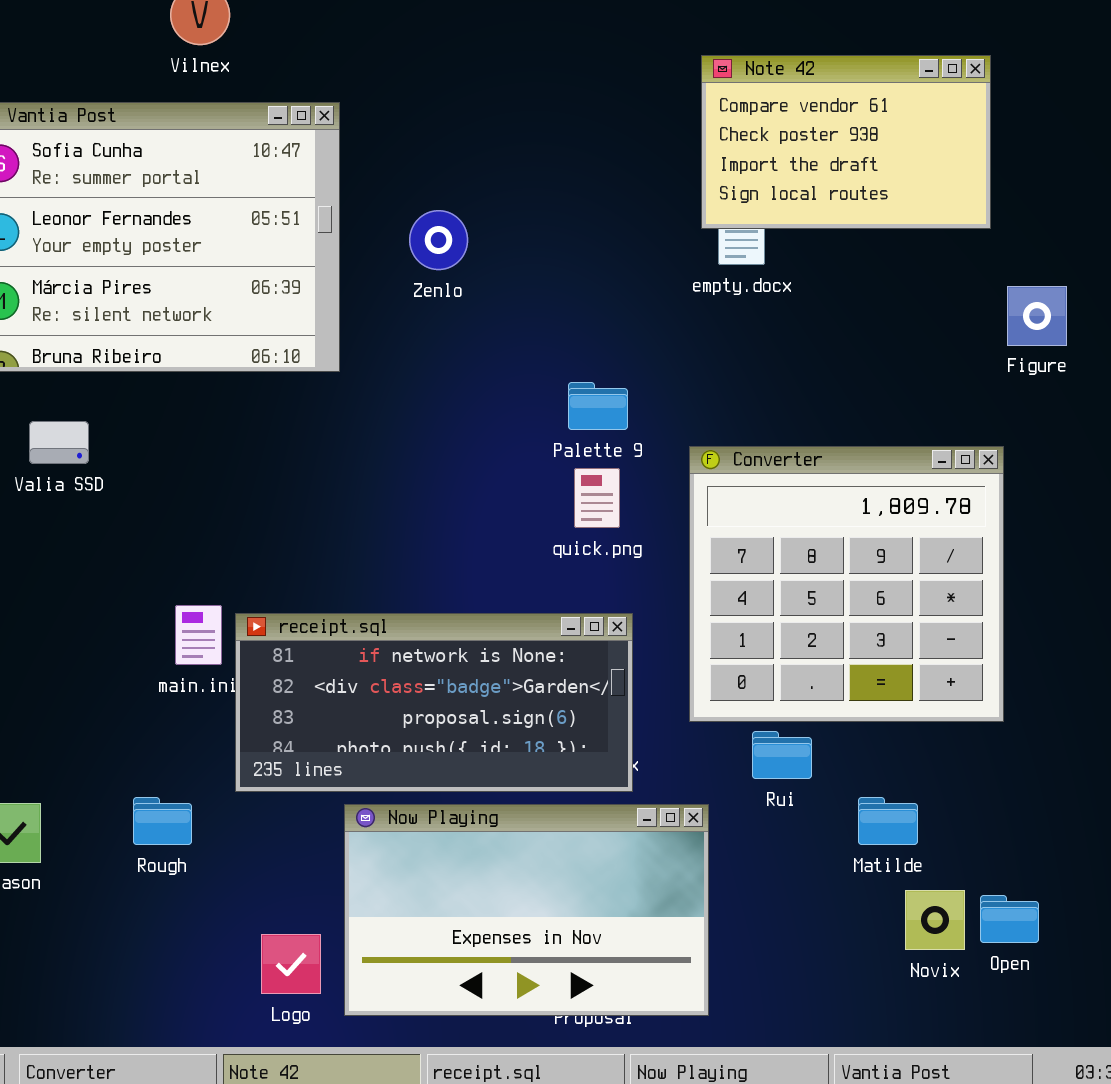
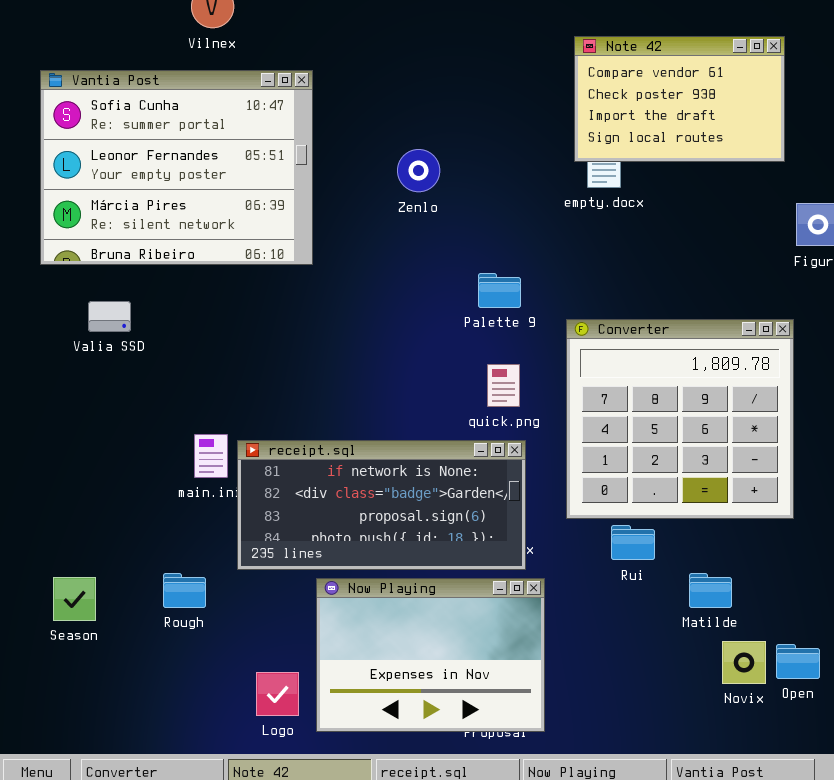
Zenlo: [409,210,468,270] -> [397,149,440,192], moved
quick.png: [574,468,620,528] -> [487,364,520,407], moved
Now Playing: [344,804,709,1016] -> [316,578,545,732], resized

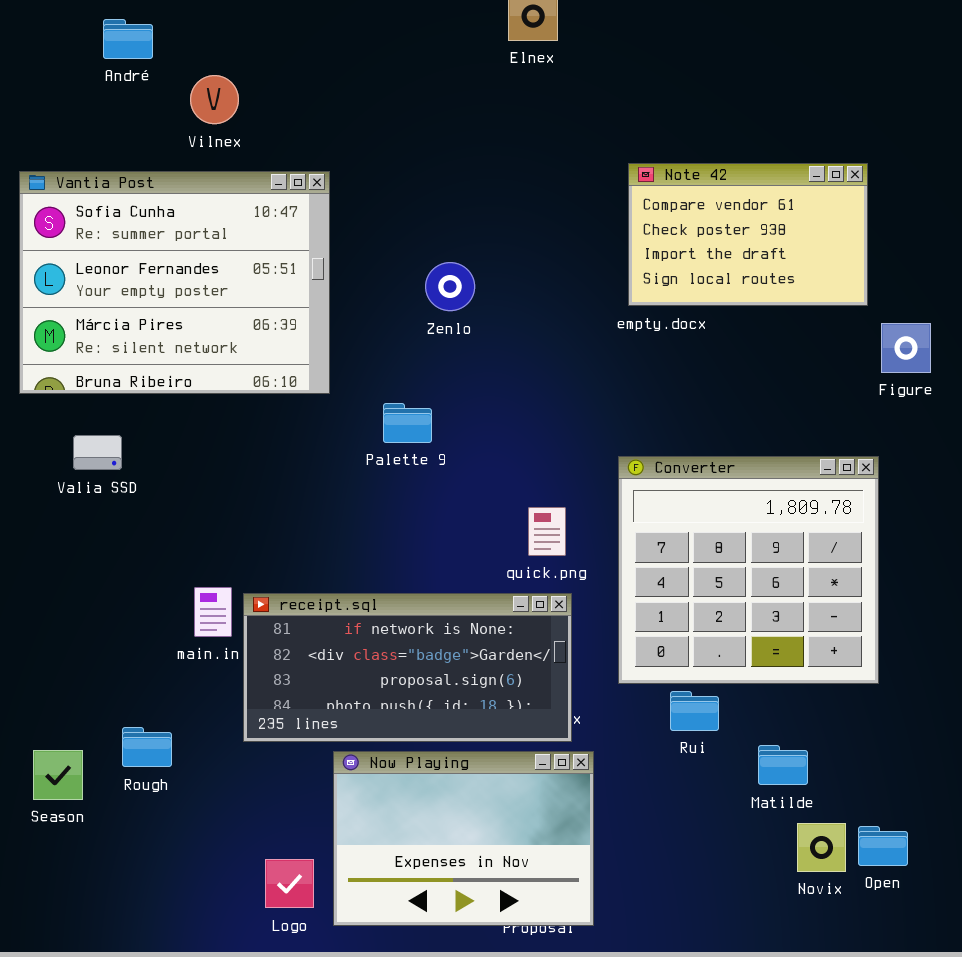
Note 42: [574,36,785,162] -> [628,163,868,306], moved
Palette 9: [478,273,521,308] -> [383,403,432,443], moved
Rough: [163,573,206,608] -> [122,727,172,767], moved

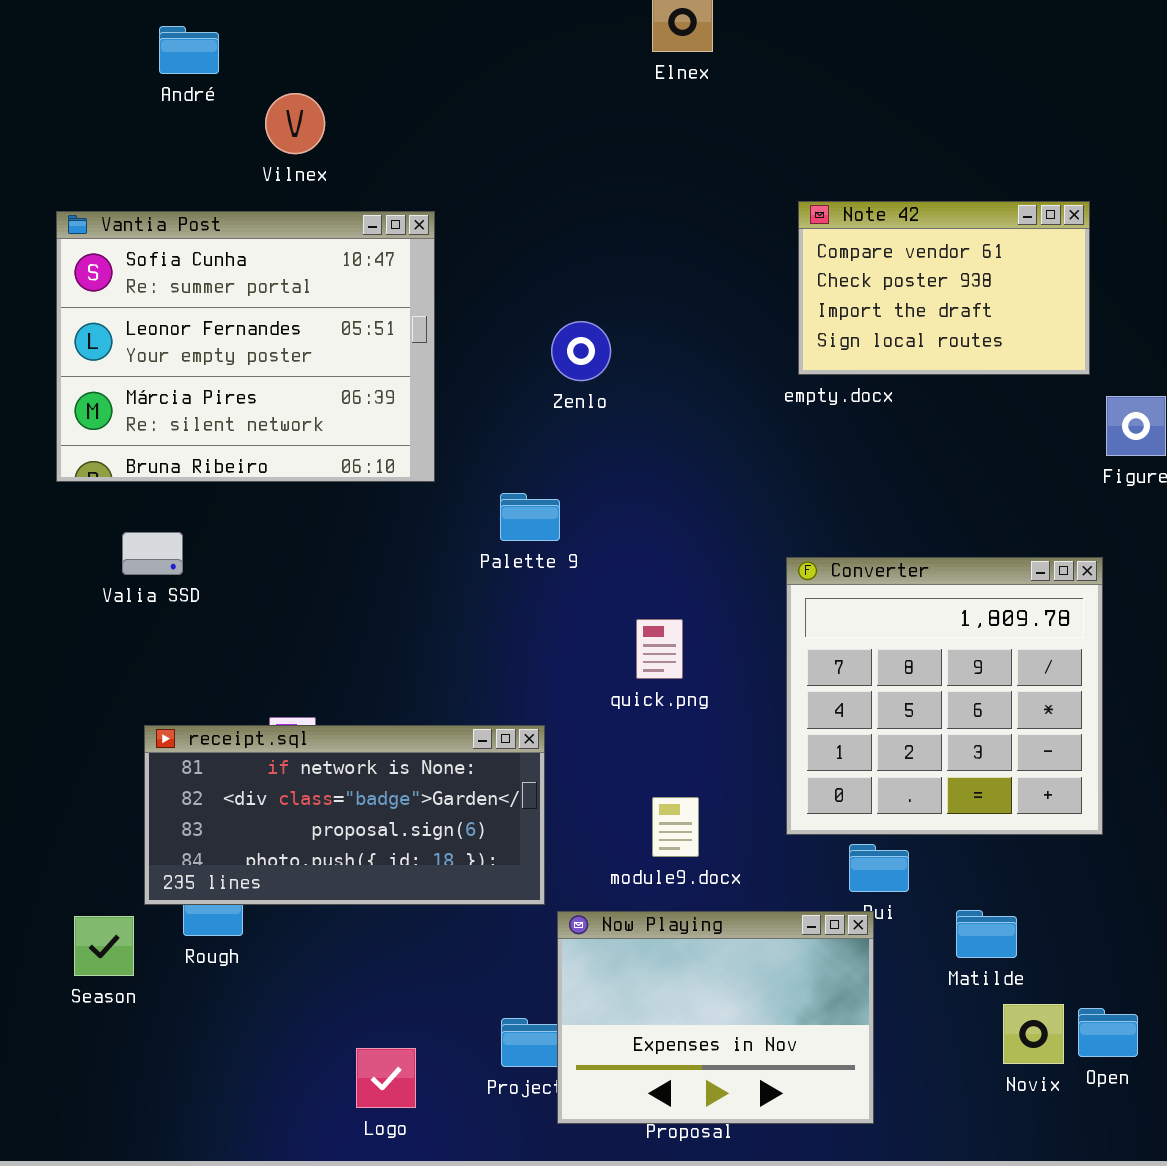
quick.png: [528,507,566,556] -> [636,619,683,679], moved
receipt.sql: [243,593,572,742] -> [144,725,545,905], moved
Now Playing: [333,751,594,926] -> [557,911,874,1124], moved

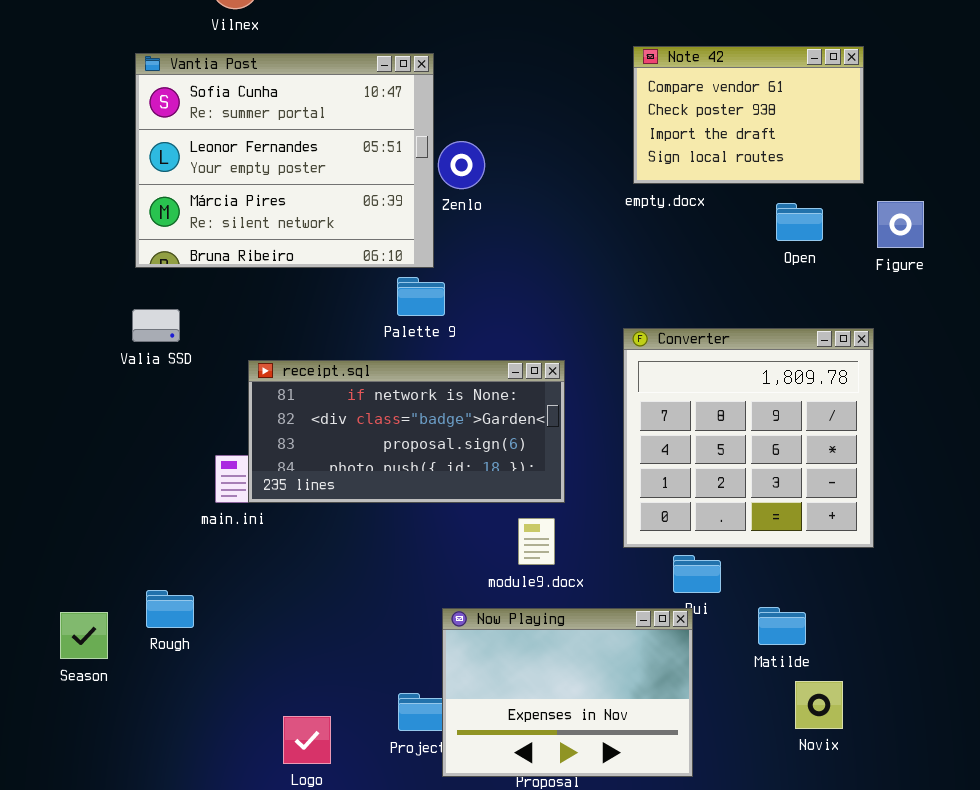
Vantia Post: [56,211,435,482] -> [135,53,434,268], moved
Valia SSD: [122,532,183,575] -> [132,309,180,342], moved
receipt.sql: [144,725,545,905] -> [248,360,565,503], moved
Open: [1078,1008,1138,1057] -> [776,203,823,241], moved

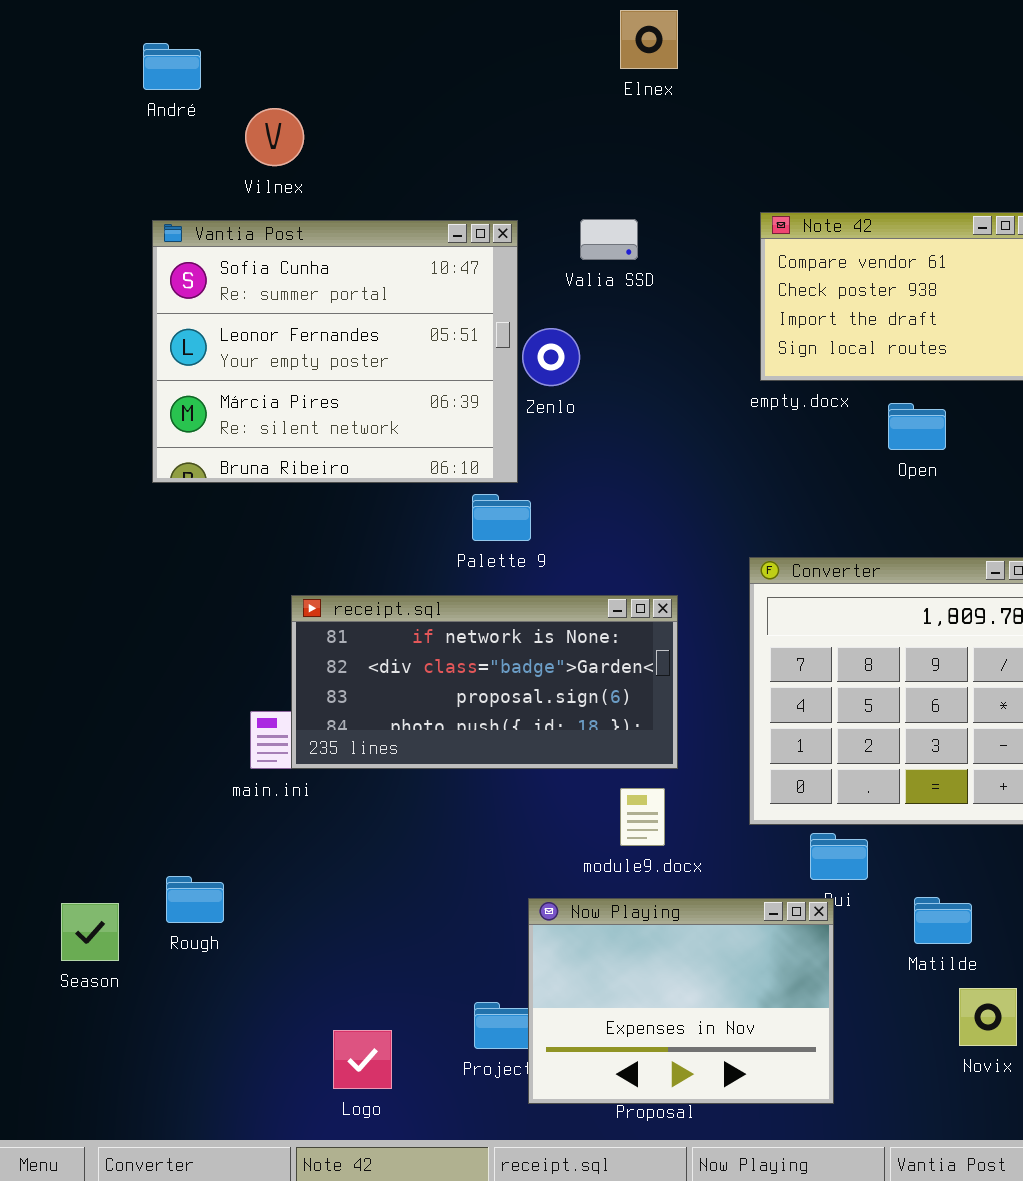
Open: [776,203,823,241] -> [888,403,946,450], moved
Valia SSD: [132,309,180,342] -> [580,219,638,260], moved

